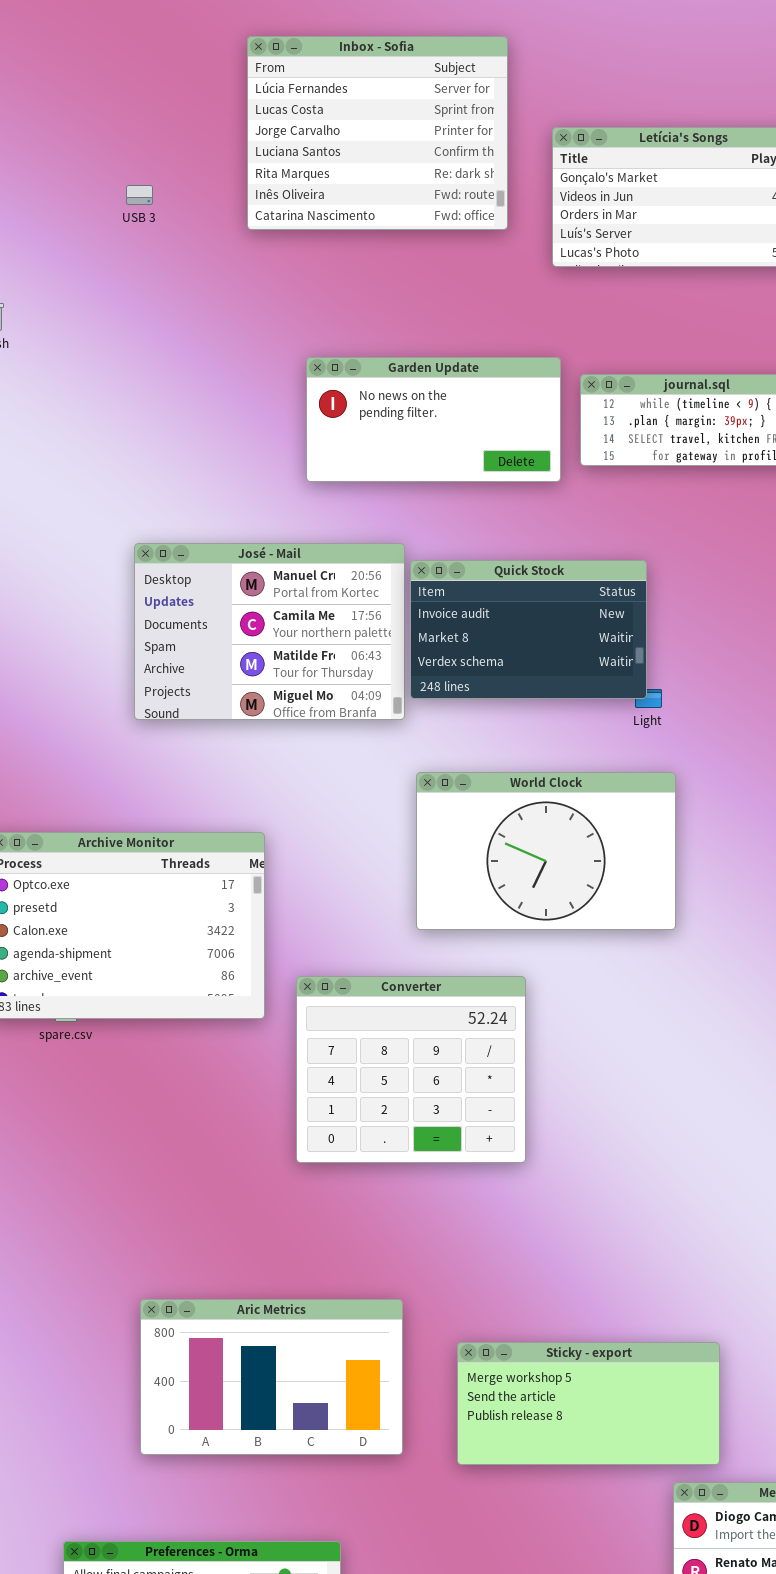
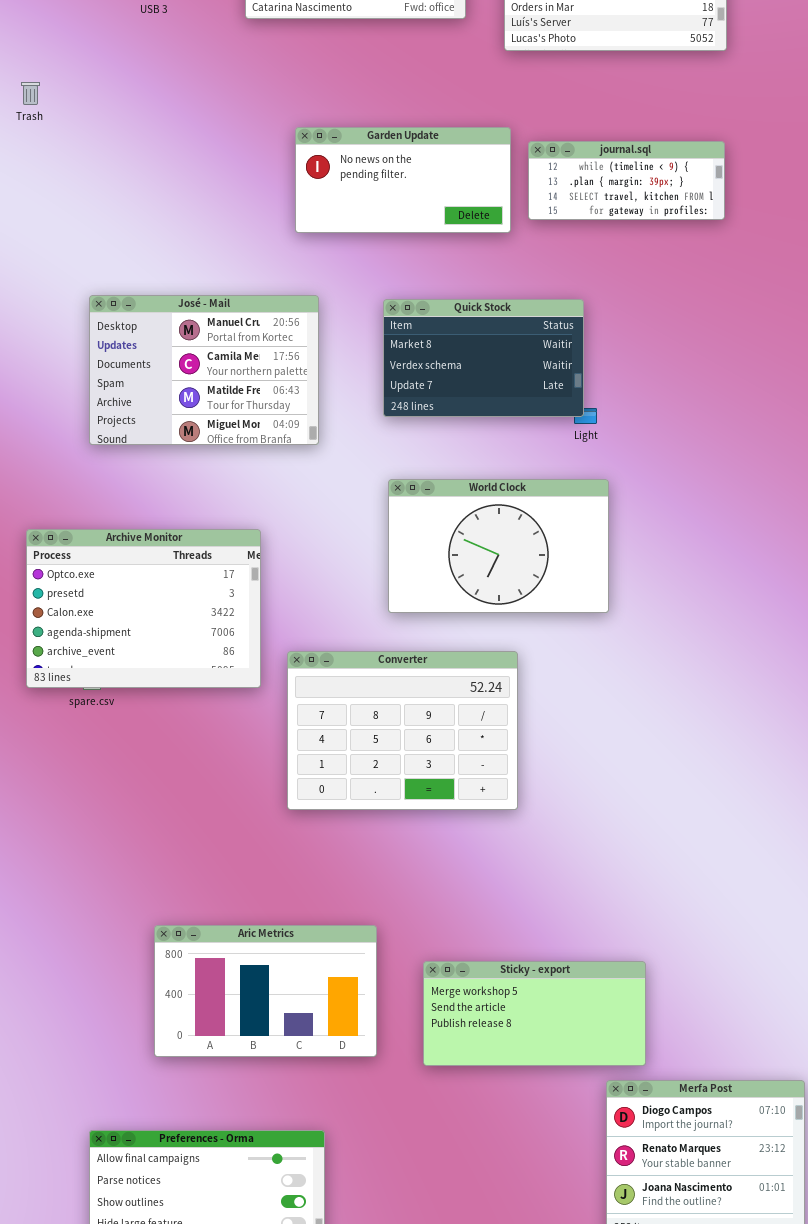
José - Mail: [134,543,405,720] -> [89,295,319,445], moved
Quick Stock: [410,560,647,699] -> [383,299,584,417], scrolled down 1 row
Converter: [296,976,526,1163] -> [287,651,518,810], resized

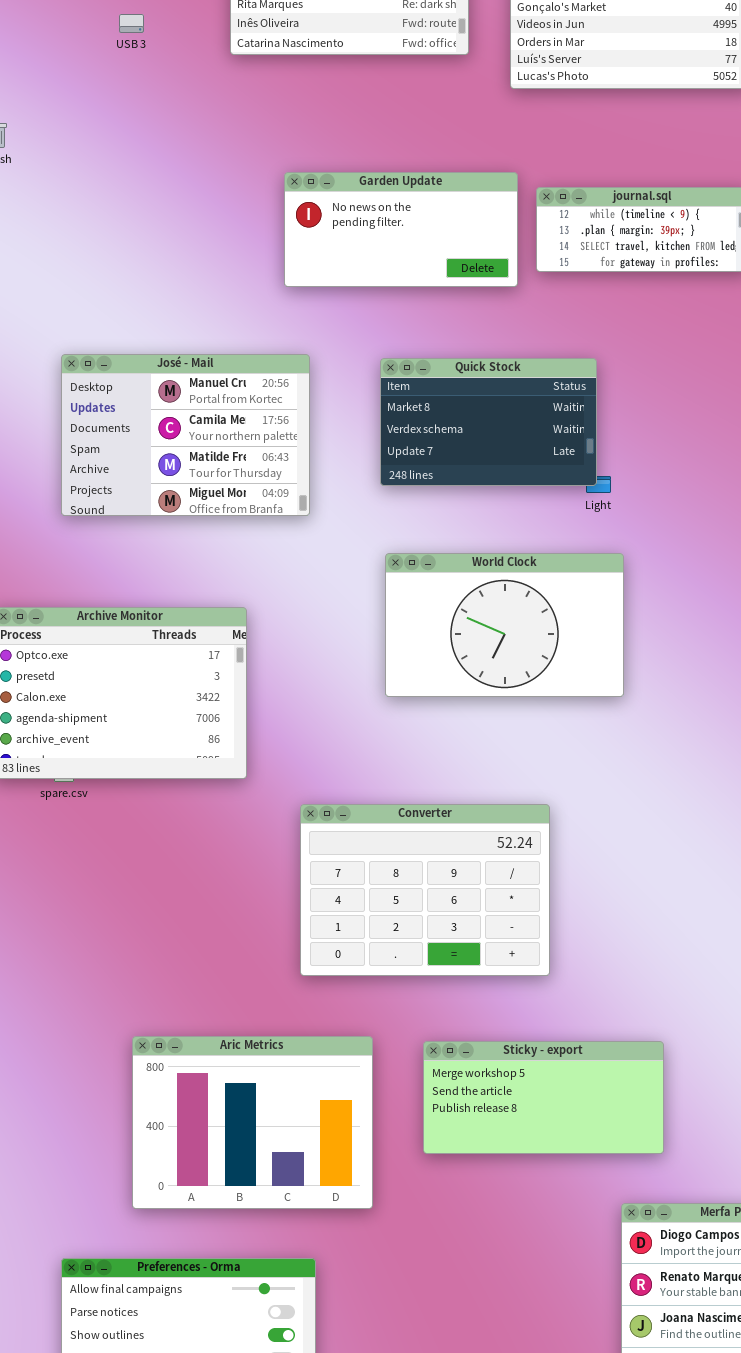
Converter: [287,651,518,810] -> [300,804,550,976], moved
Aric Metrics: [154,925,377,1057] -> [132,1036,373,1209], resized
Sticky - export: [423,961,646,1066] -> [423,1041,664,1154], moved

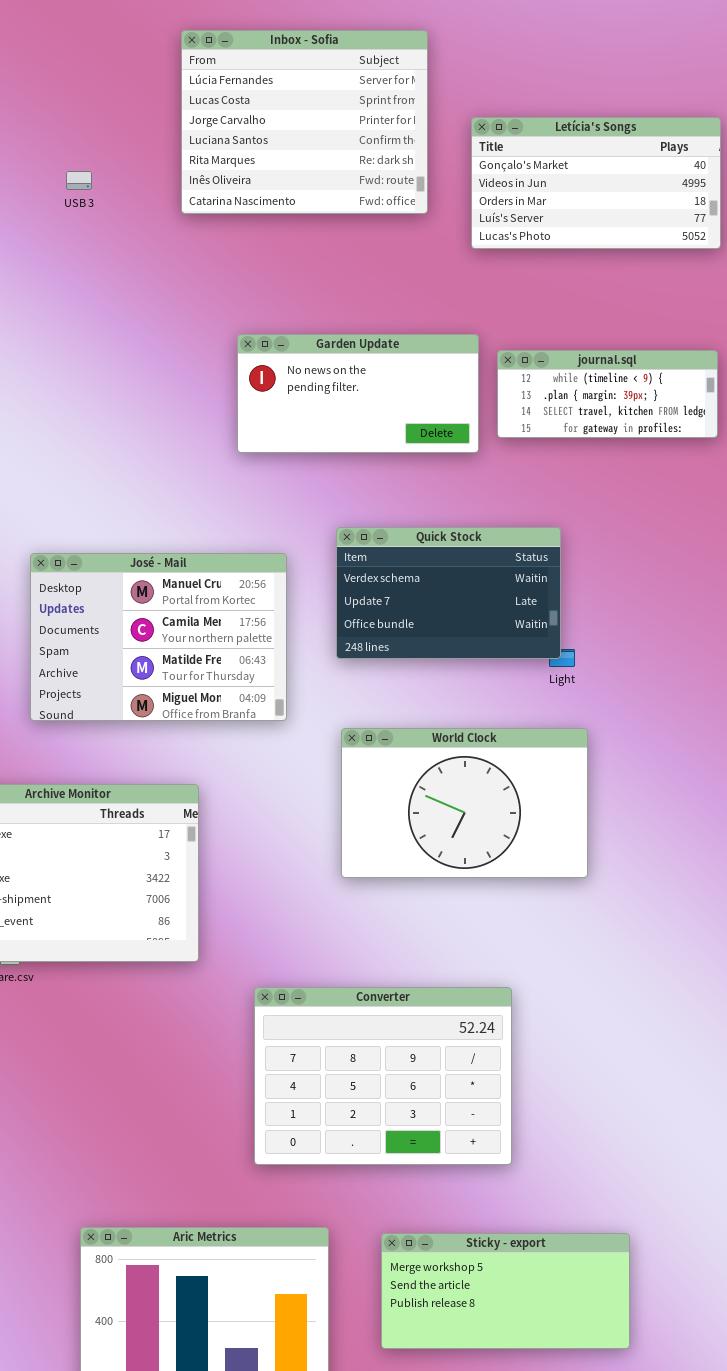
José - Mail: [61,354,310,516] -> [30,553,287,721], moved
Quick Stock: [380,358,597,486] -> [336,527,561,659], scrolled down 1 row

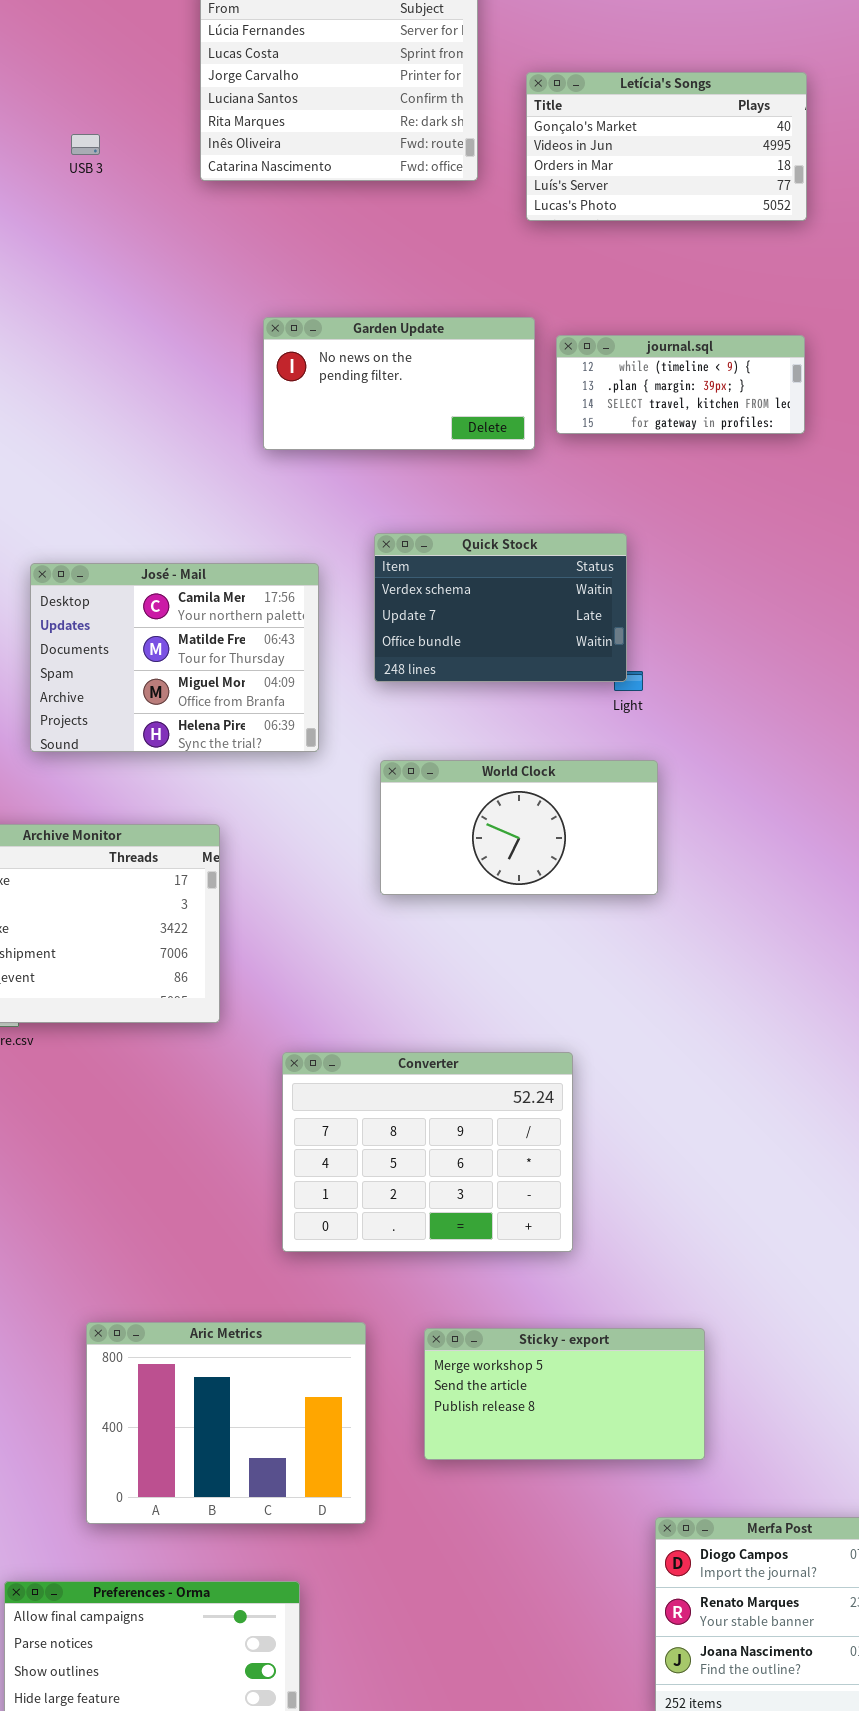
José - Mail: [30,553,287,721] -> [30,563,319,752], scrolled down 1 row
World Clock: [341,728,588,878] -> [380,760,658,895], resized

